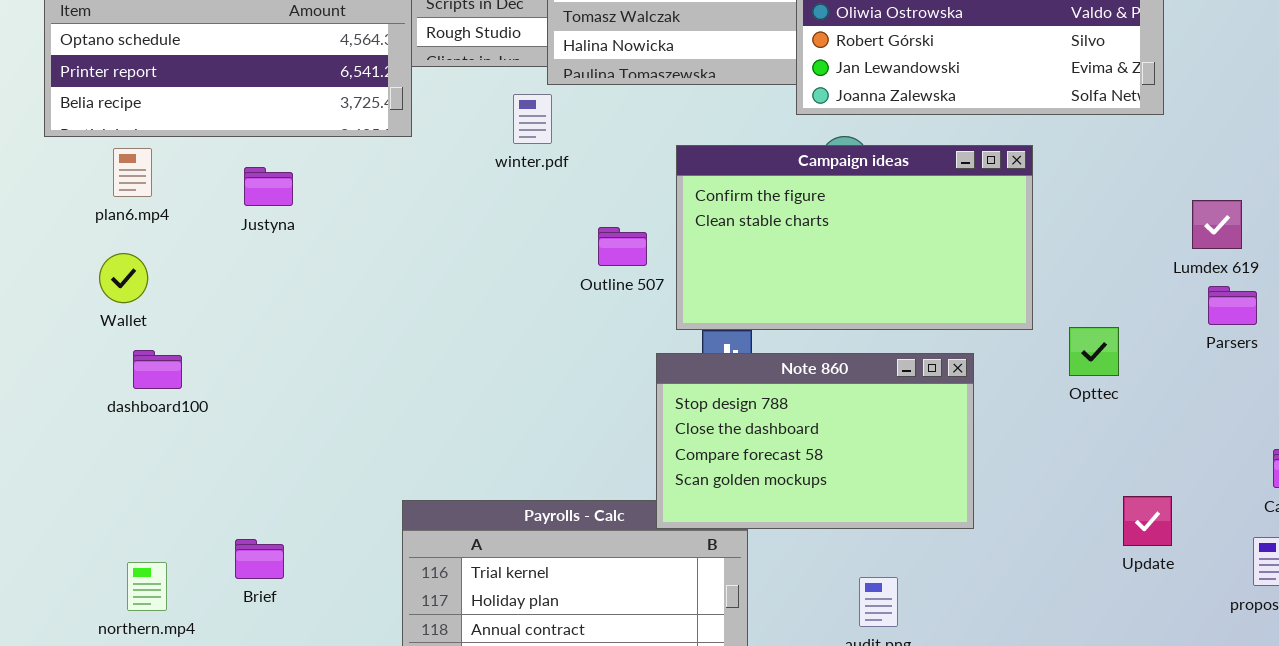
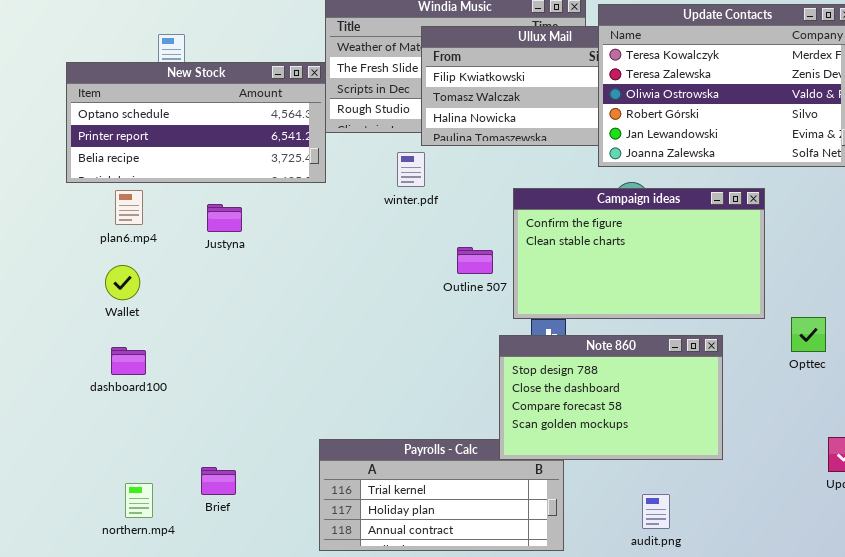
dashboard100: [133,350,182,389] -> [111,347,146,375], moved

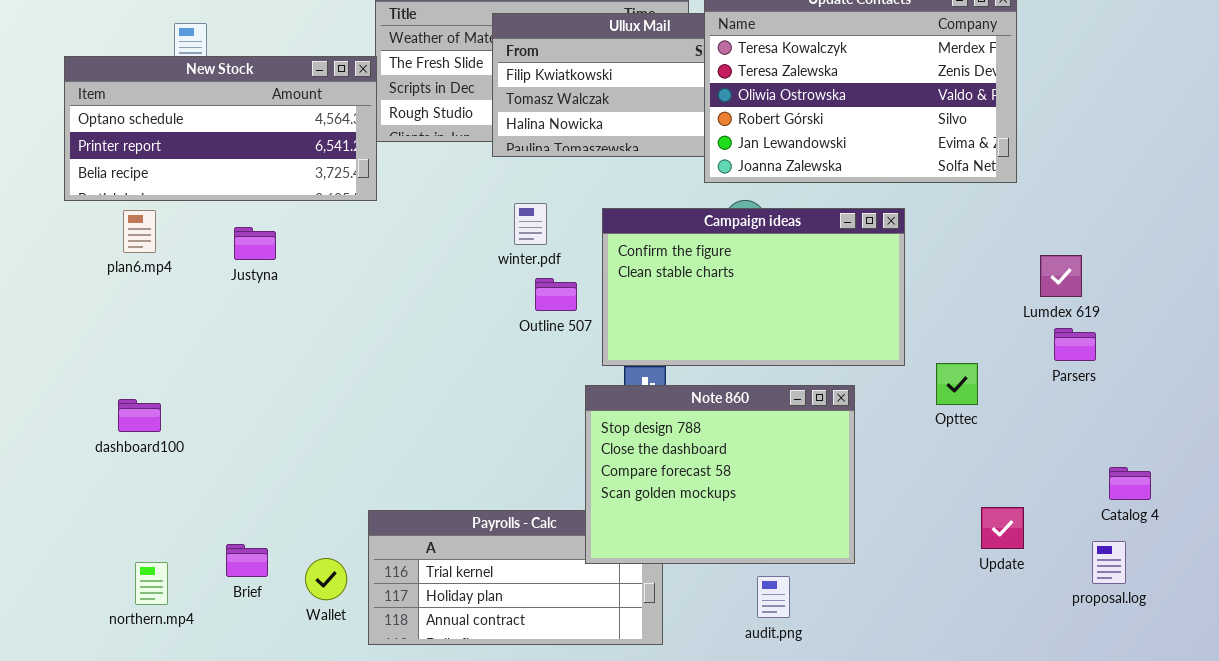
winter.pdf: [397,152,425,187] -> [514,203,547,245], moved
Wallet: [105,265,140,300] -> [305,558,347,600], moved
Note 860: [499,335,723,460] -> [585,385,855,564], resized

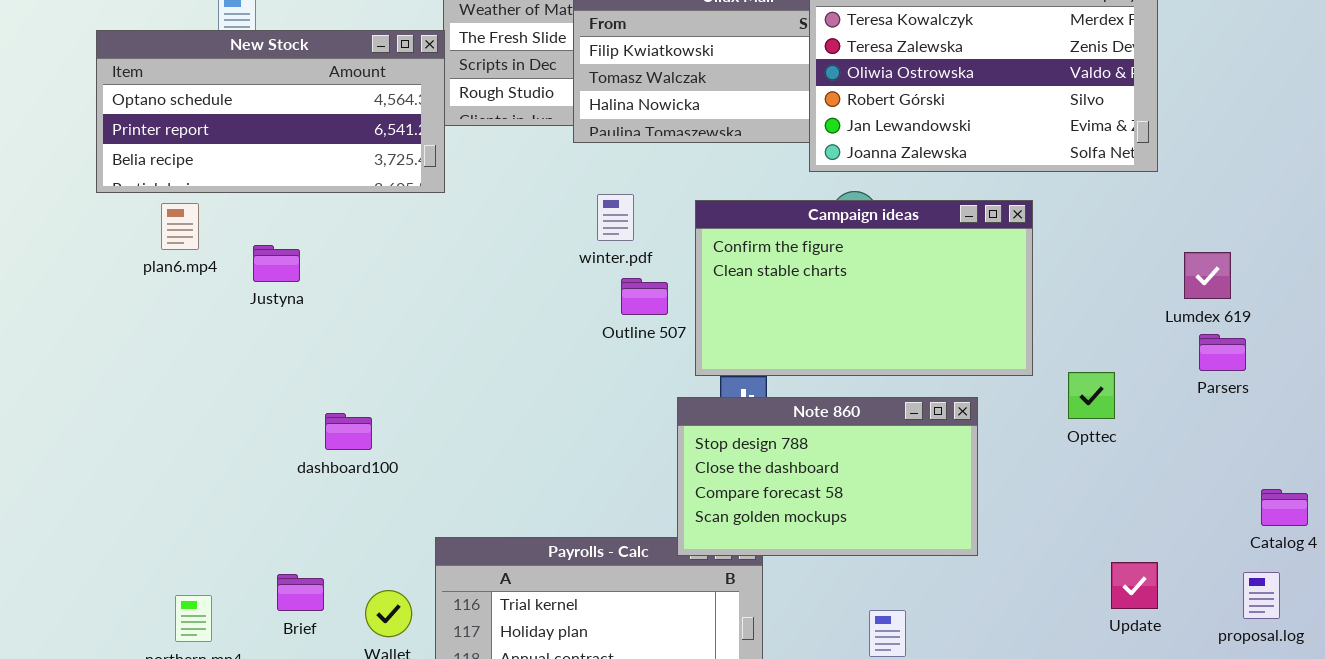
Justyna: [234,227,276,260] -> [253,245,300,282], moved
Note 860: [585,385,855,564] -> [677,397,978,556], resized
dashboard100: [118,399,161,432] -> [325,413,372,450], moved
Update: [981,507,1024,549] -> [1111,562,1158,609], moved

